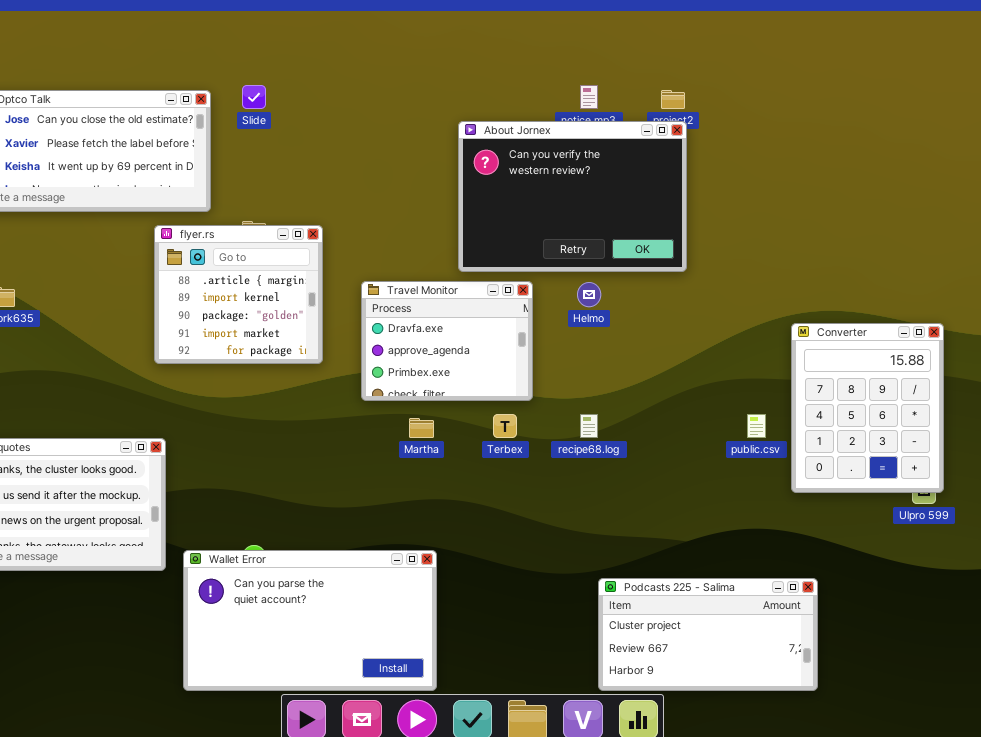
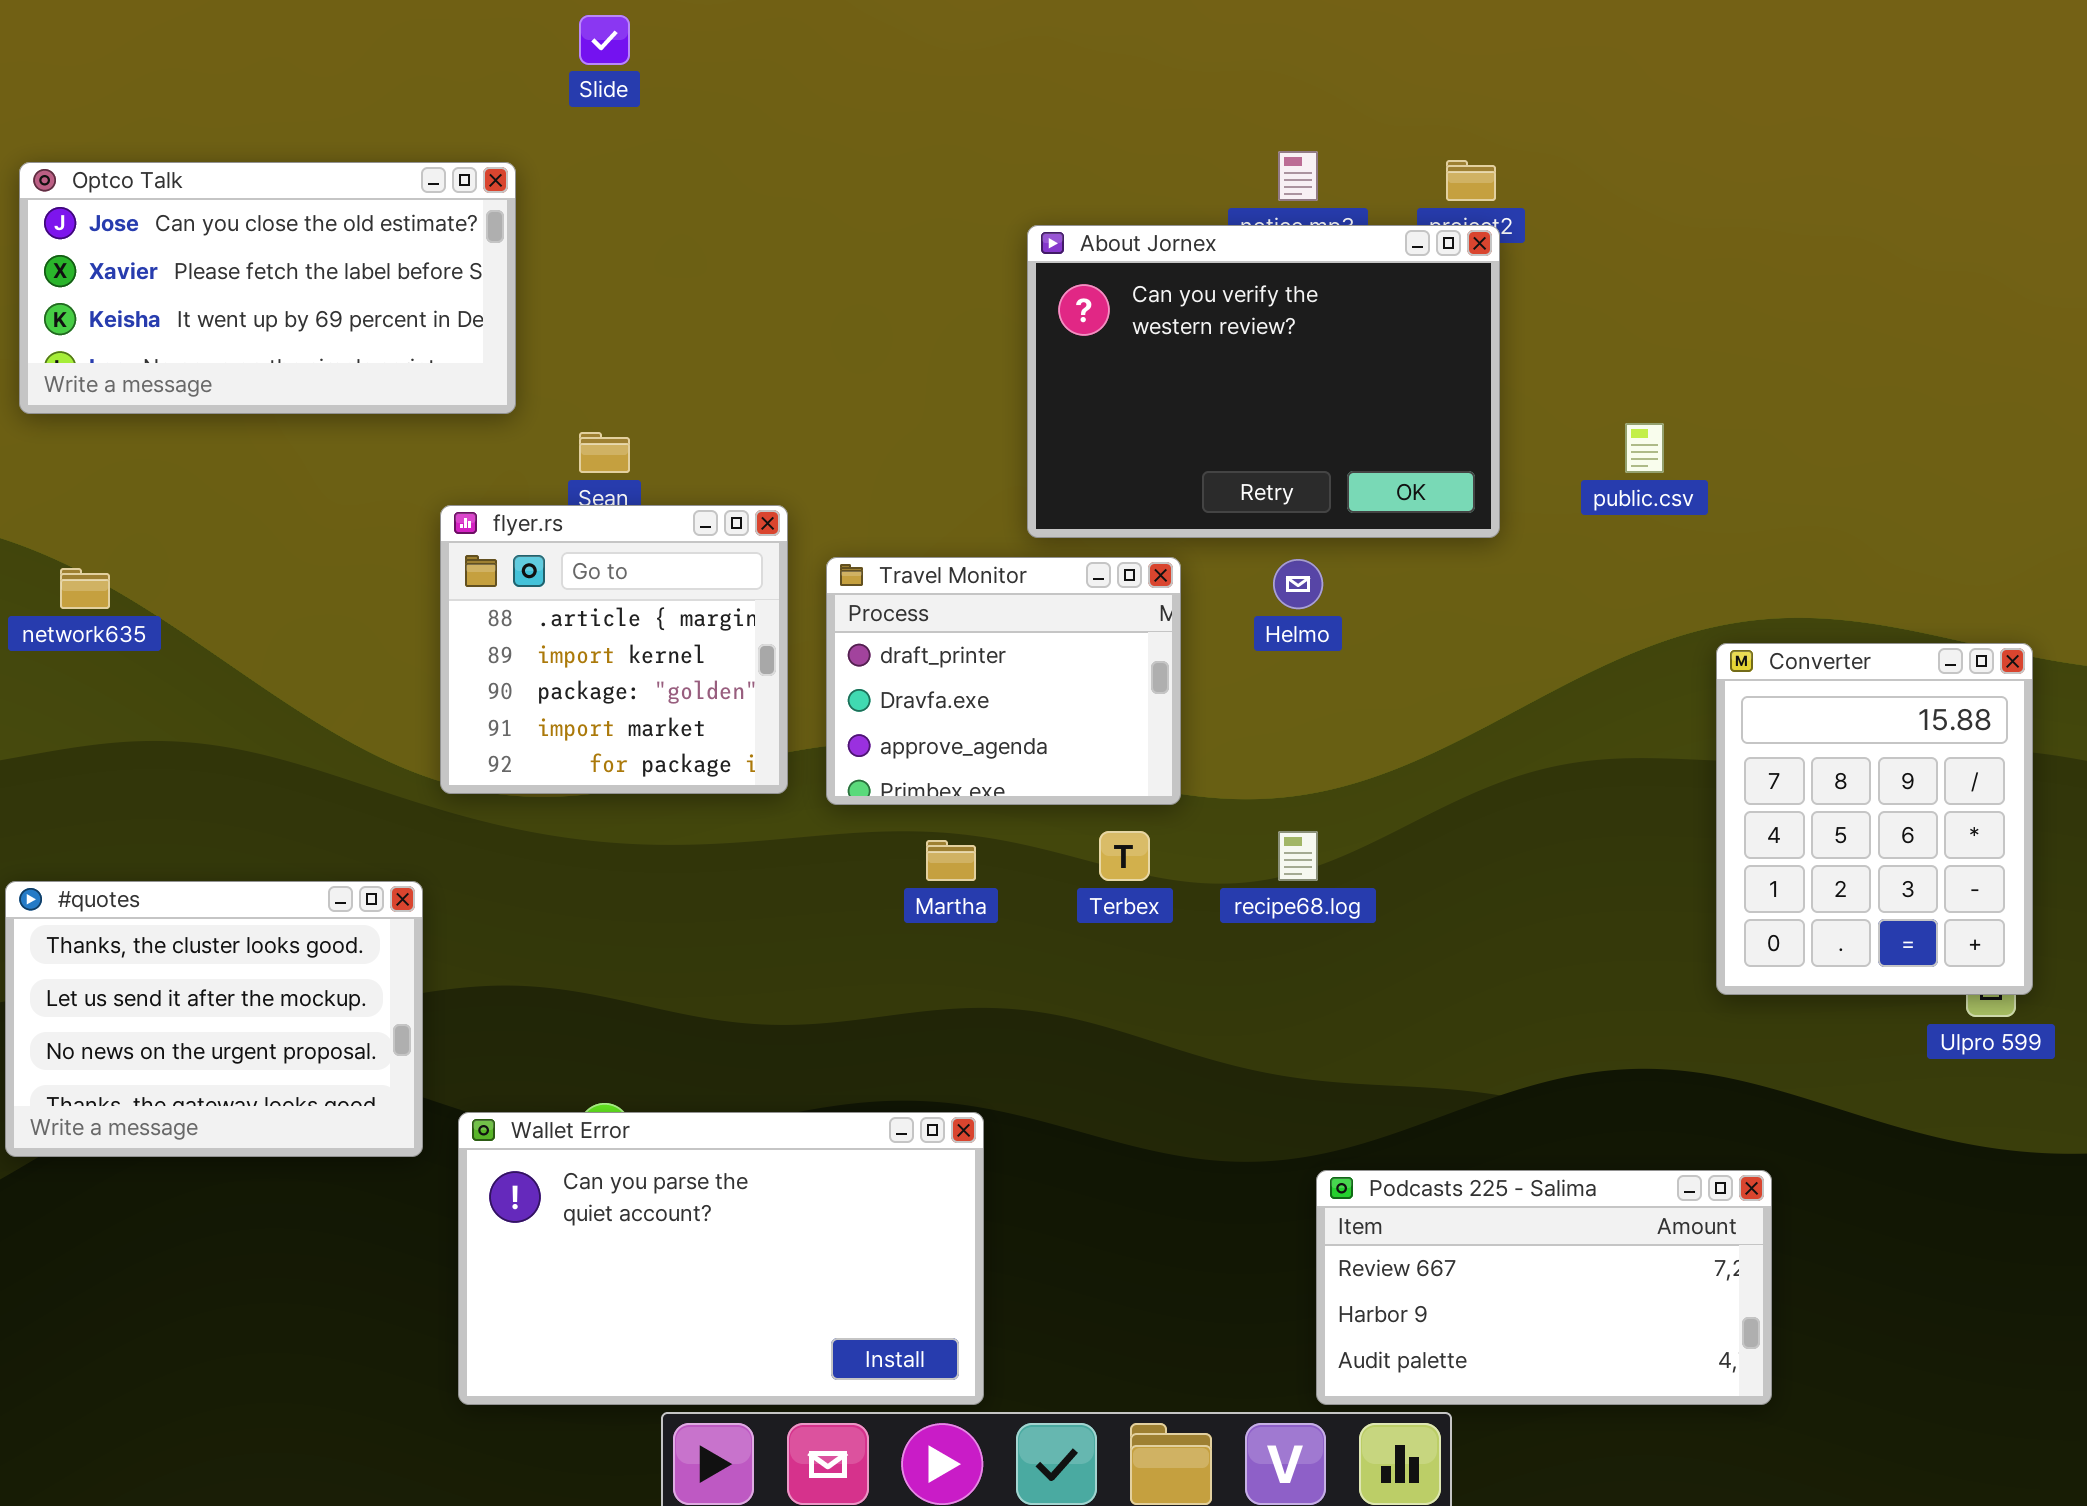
Slide: [242,85,266,109] -> [579,15,630,65], moved
flyer.rs: [154,225,323,364] -> [440,505,788,794], moved
Travel Monitor: [361,281,533,401] -> [826,557,1181,805], scrolled up 1 row
public.csv: [747,414,766,438] -> [1625,423,1664,473], moved
Podcasts 225 - Salima: [598,578,818,691] -> [1316,1170,1772,1405], scrolled down 1 row

